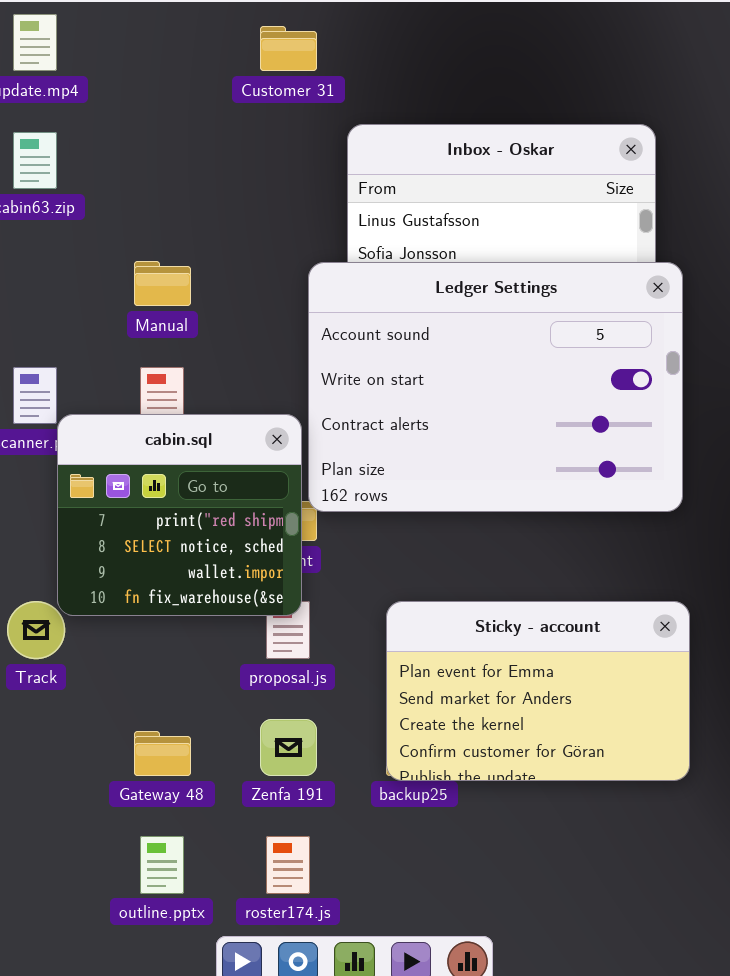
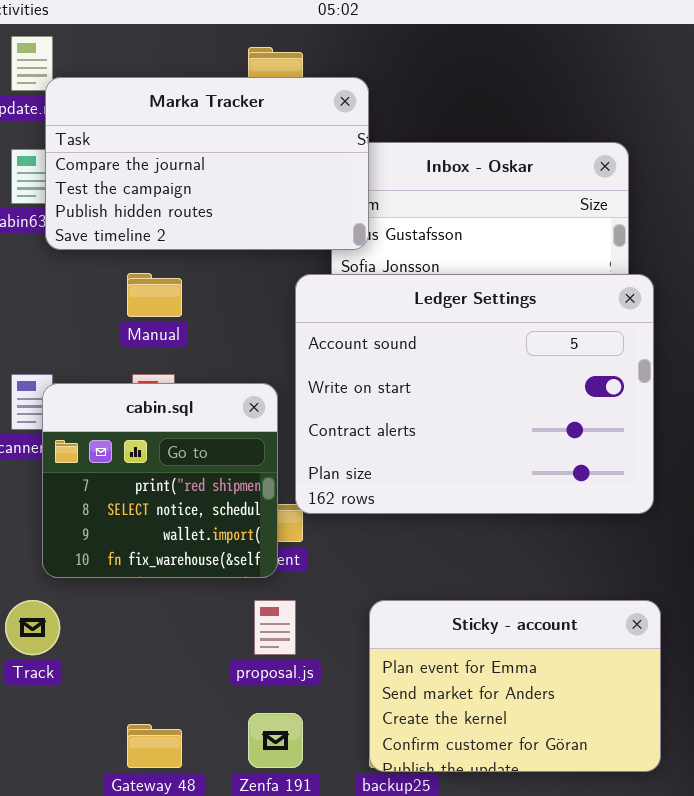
Marka Tracker: none -> [45,77,369,250], opened
cabin.sql: [57,414,302,616] -> [42,383,278,578], moved

